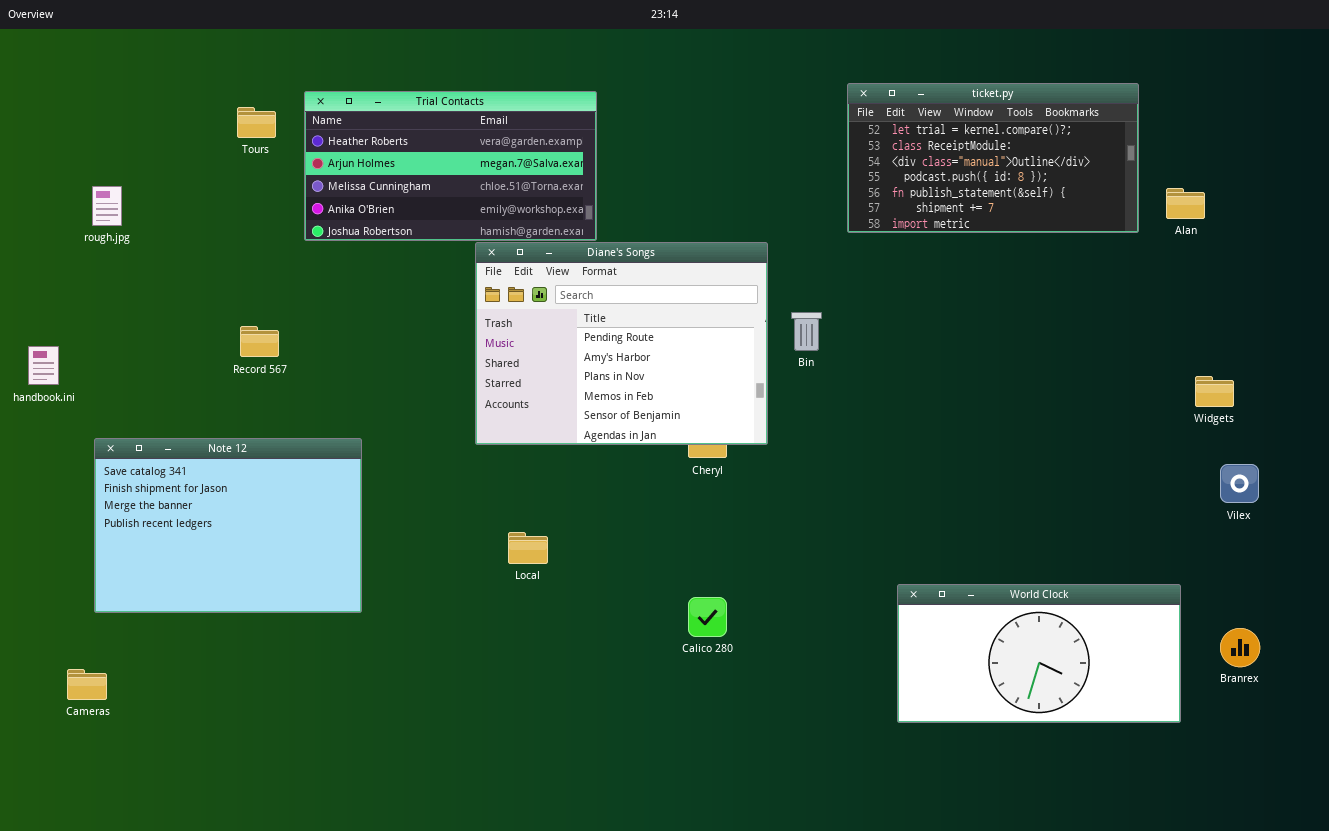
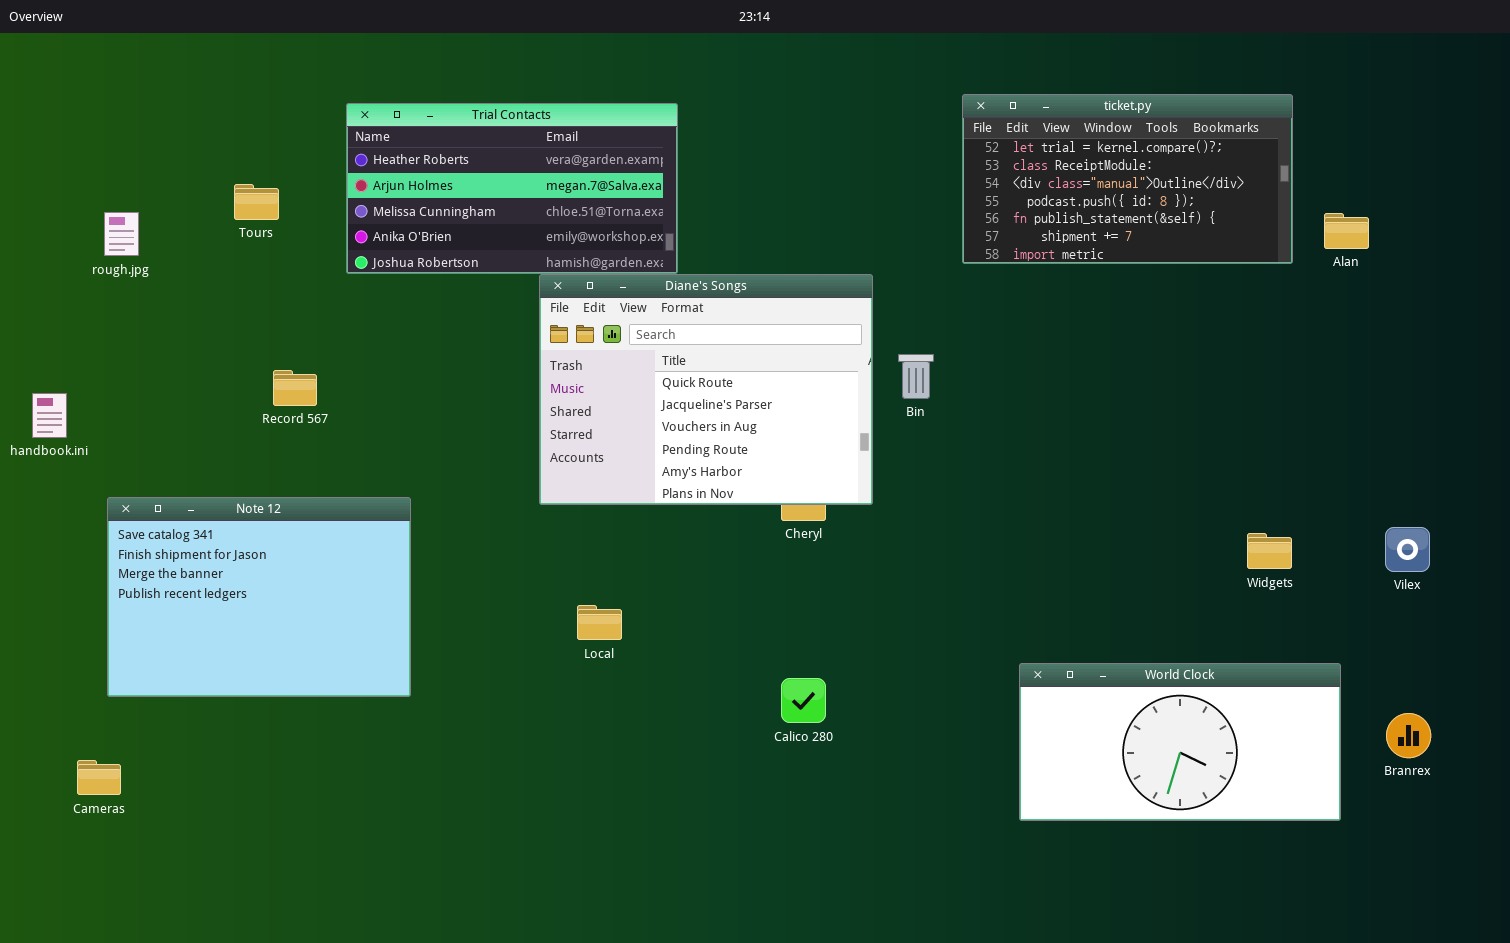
Tours: [237,107,276,138] -> [234,184,279,220], moved
Diane's Songs: [475,242,768,445] -> [539,274,873,505], scrolled up 3 rows
Widgets: [1195,376,1234,407] -> [1247,533,1292,569], moved

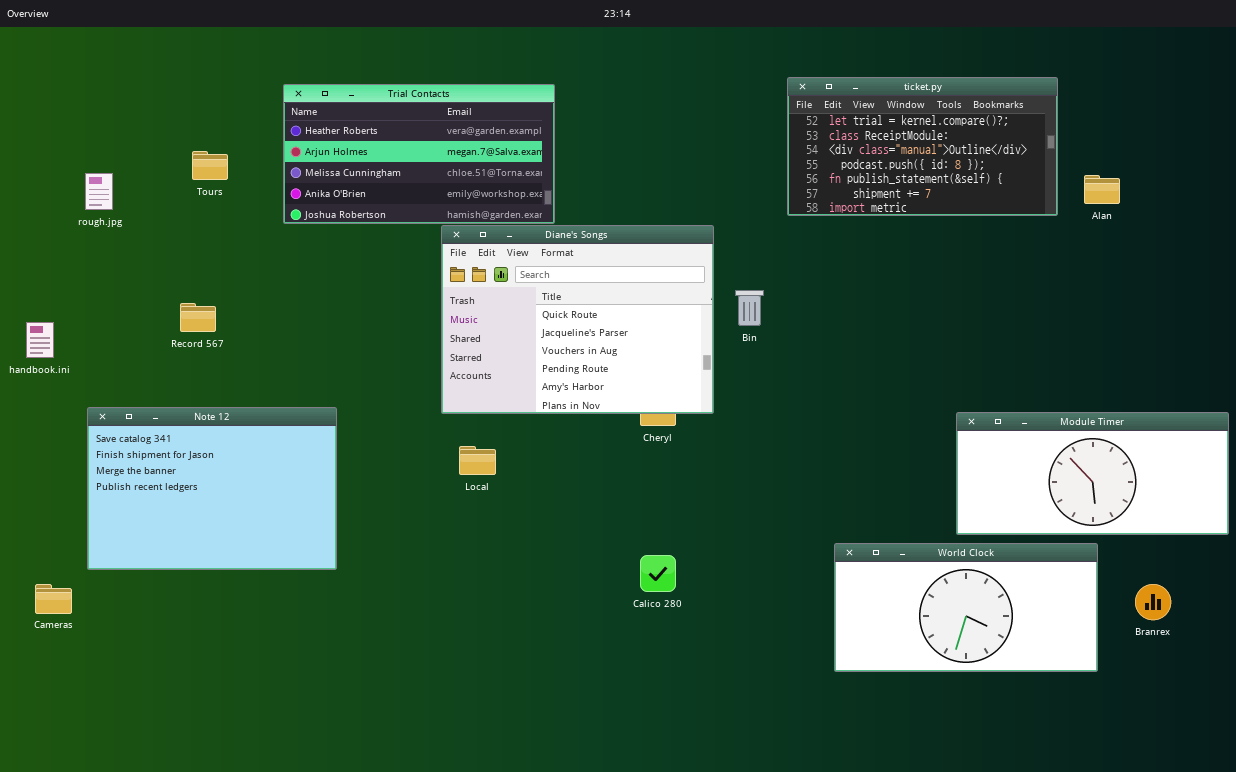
Record 567: [273,370,317,406] -> [180,303,216,332], moved
Module Timer: none -> [956,412,1229,535], opened
Local: [577,605,622,640] -> [459,446,496,475], moved
Cameras: [77,760,121,795] -> [35,584,72,614], moved

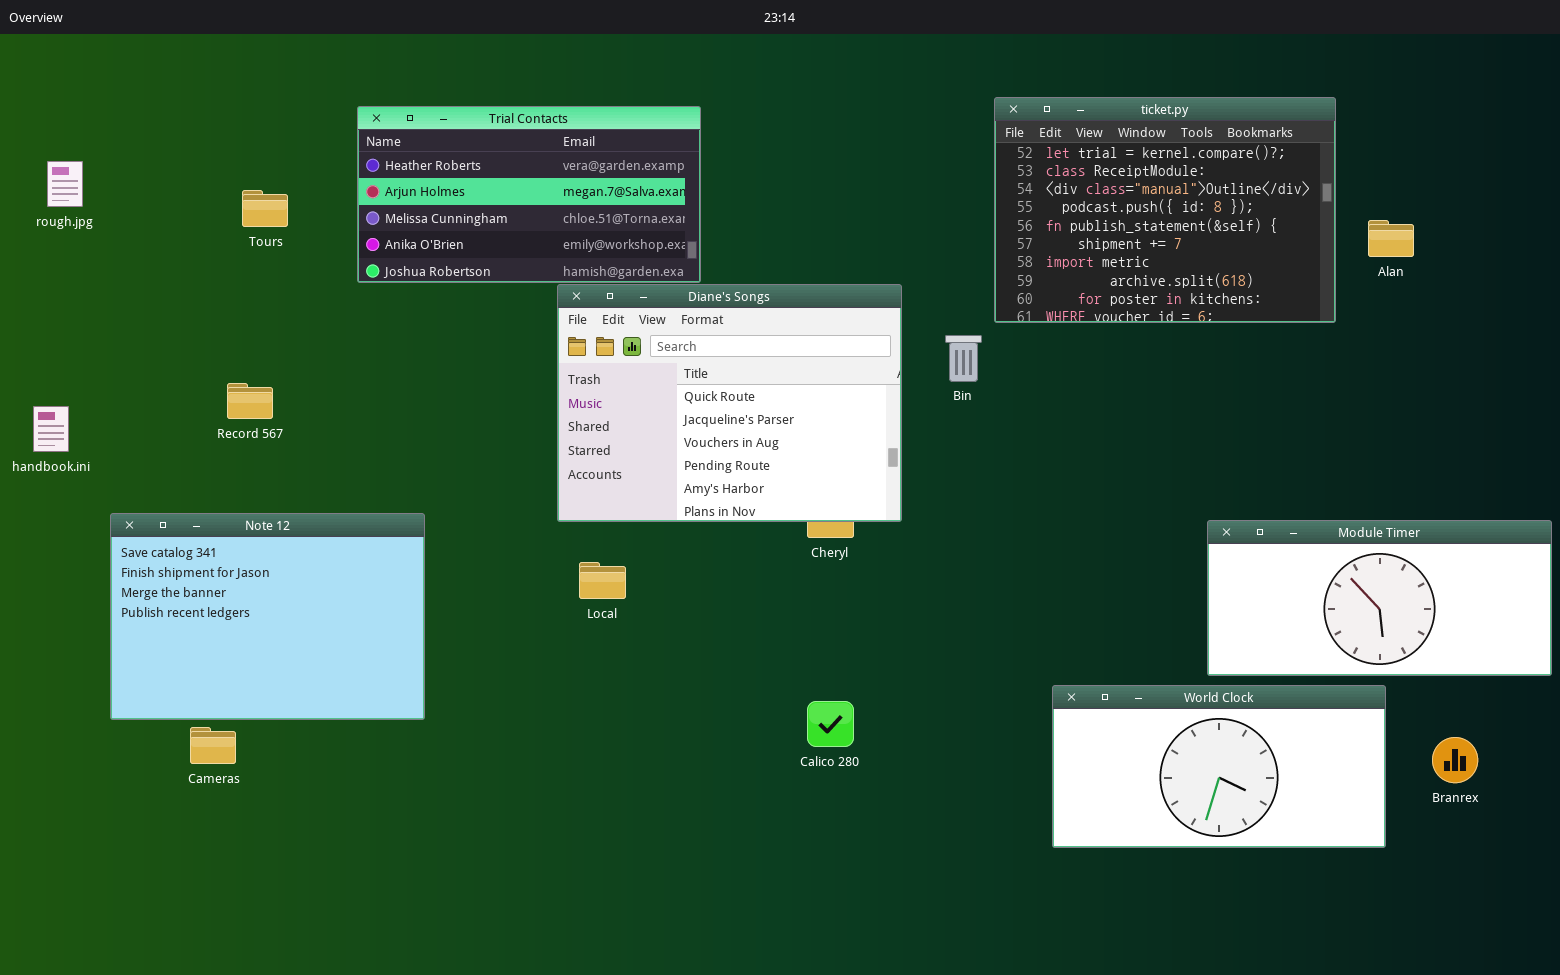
ticket.py: [787,77,1058,216] -> [994,97,1336,323], resized
rough.jpg: [85,173,113,210] -> [47,161,83,207], moved
Bin: [735,290,764,326] -> [945,335,982,382], moved
Cameras: [35,584,72,614] -> [190,727,236,764], moved

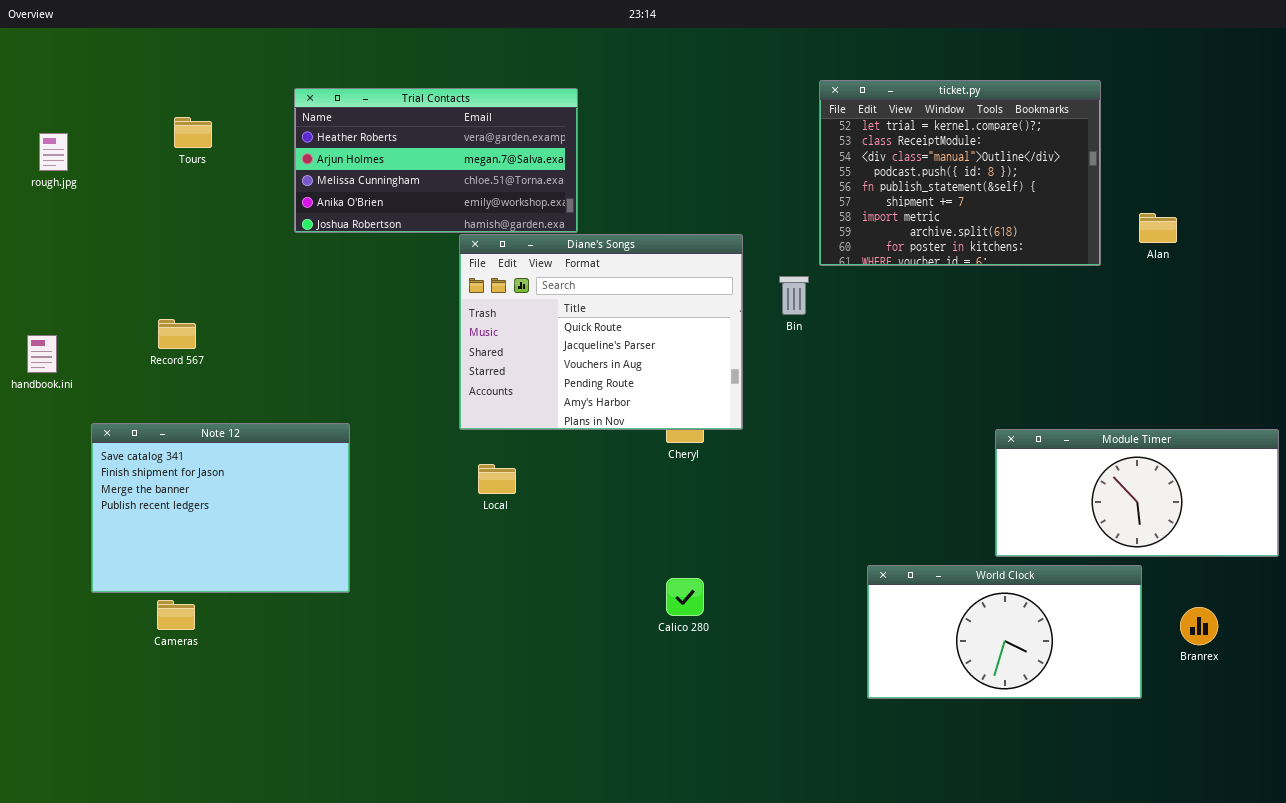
Tours: [242,190,288,227] -> [174,117,212,148], moved
Alan: [1368,220,1414,257] -> [1139,213,1177,243], moved
Record 567: [227,383,273,419] -> [158,319,196,349], moved

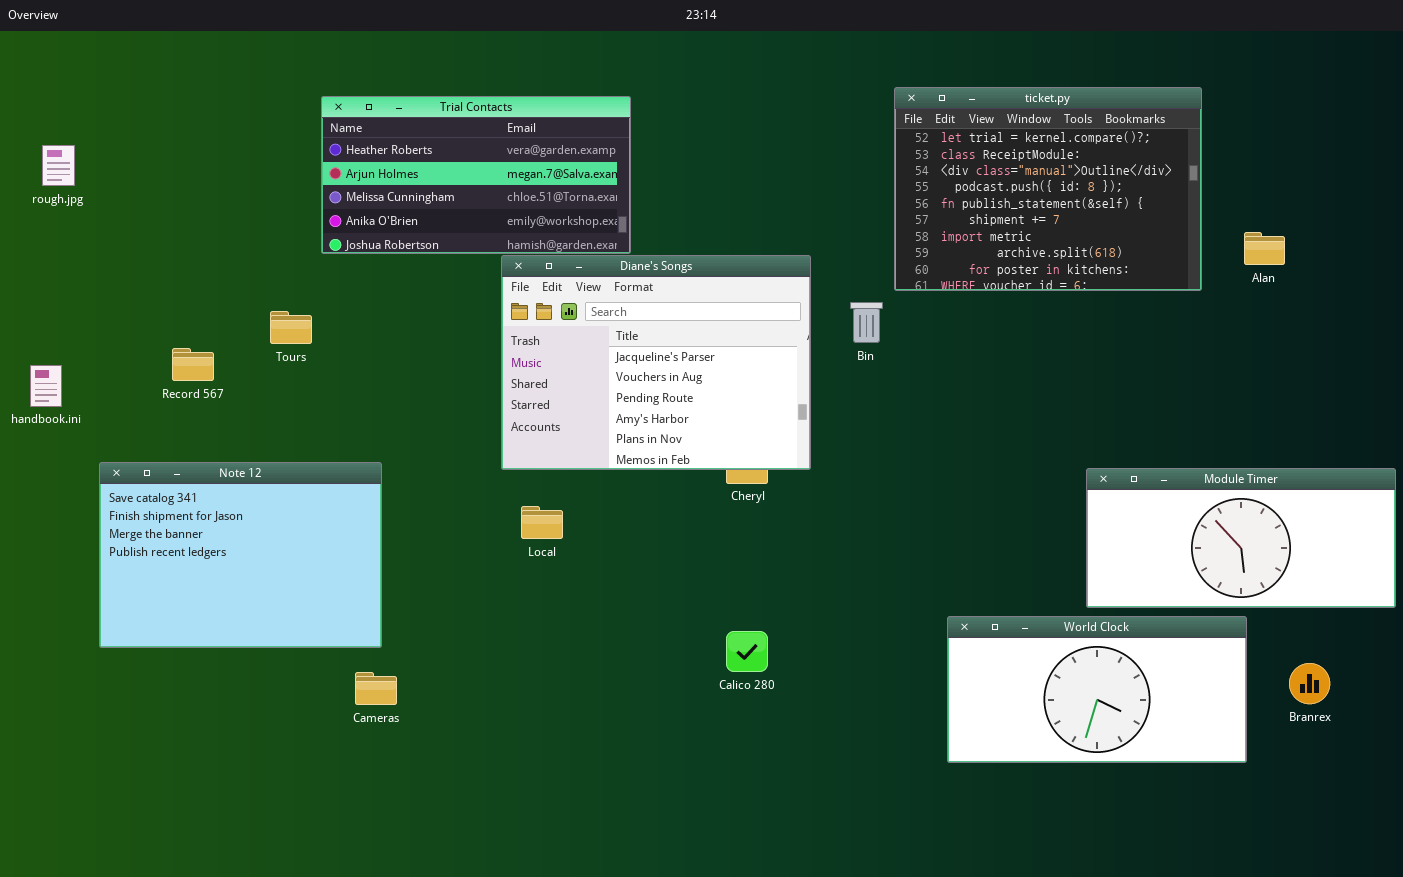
Tours: [174,117,212,148] -> [270,311,312,344], moved
Diane's Songs: [459,234,743,430] -> [501,255,811,470], scrolled down 1 row
Cameras: [157,600,195,630] -> [355,672,397,705], moved

